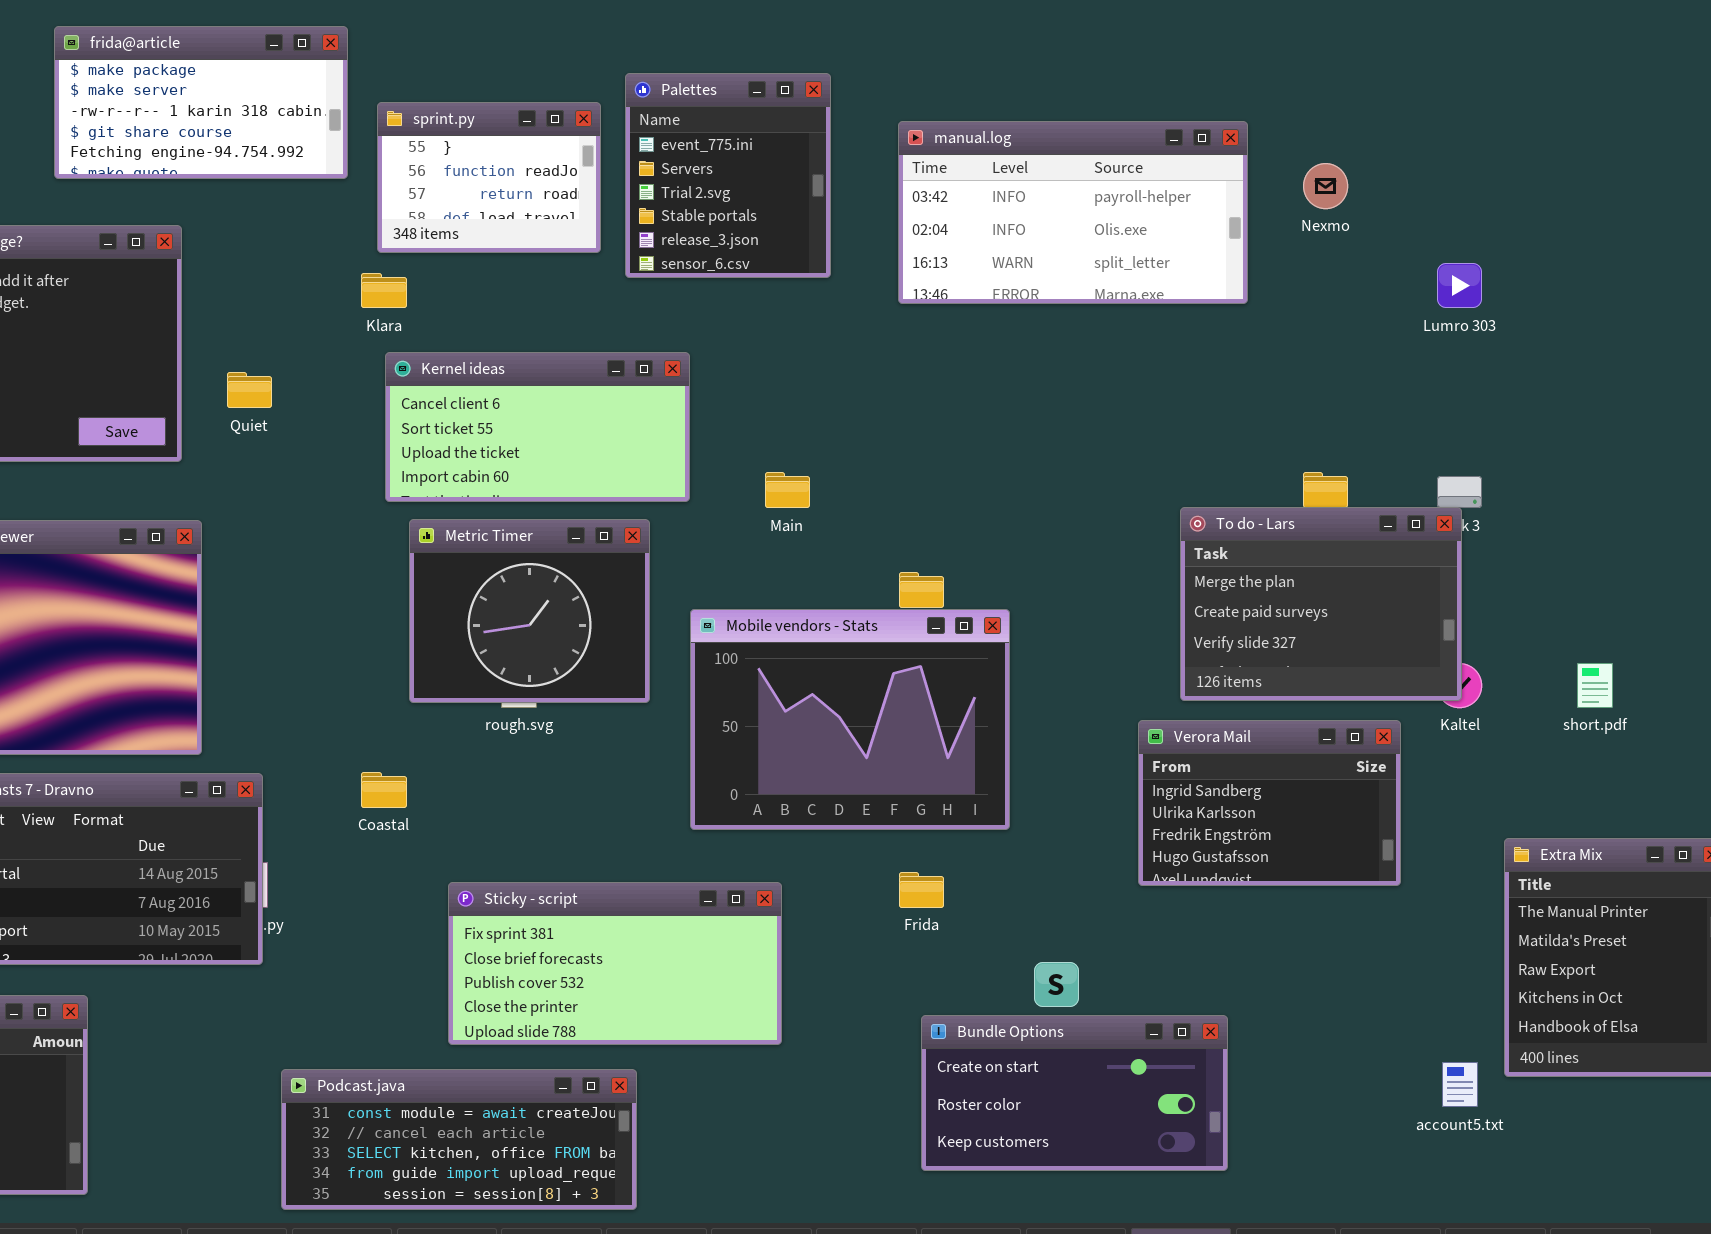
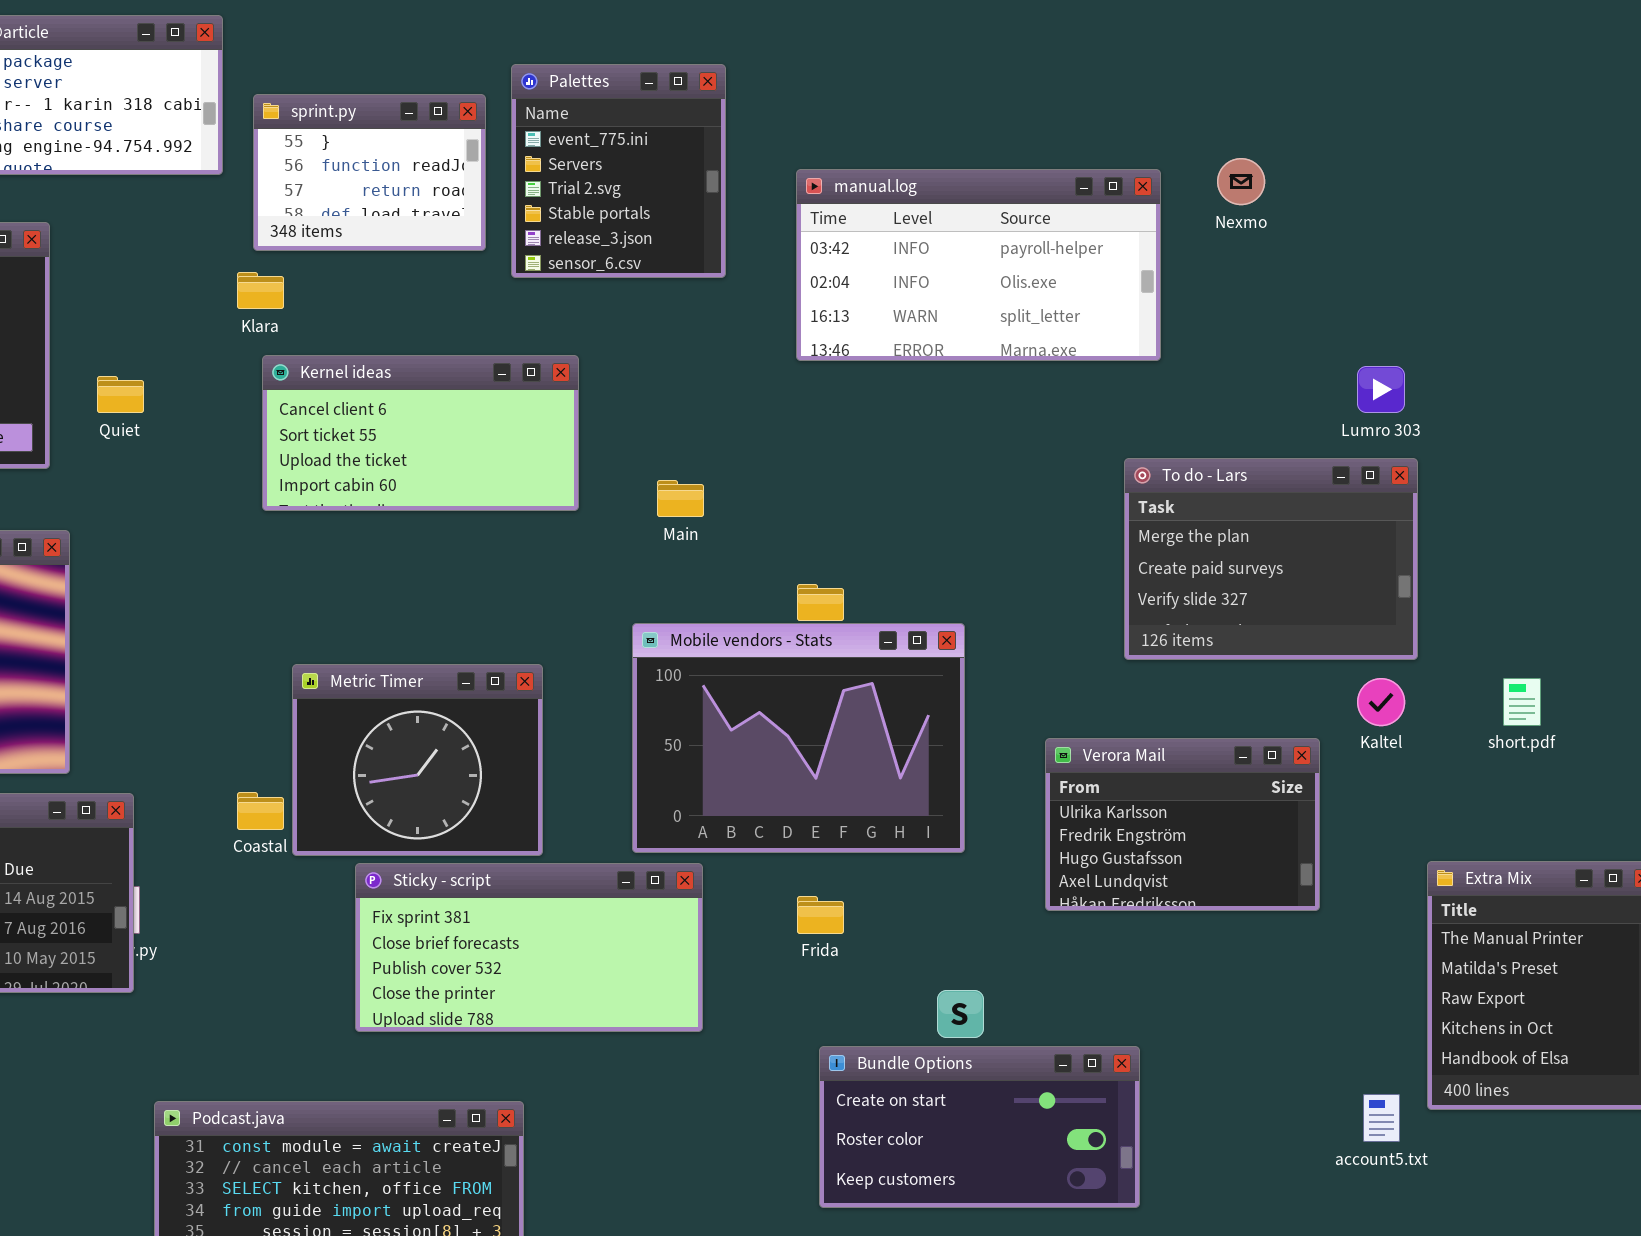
manual.log: [898,121,1248,304] -> [796,169,1161,361], moved
Lumro 303: [1437,263,1482,308] -> [1357,366,1405,413], moved
To do - Lars: [1180,507,1462,701] -> [1124,458,1418,660], moved
Metric Timer: [409,519,650,703] -> [292,664,543,856], moved
Mobile vendors - Stats: [690,609,1010,830] -> [632,623,965,853], moved
Verora Mail: [1138,720,1401,886] -> [1045,738,1320,911], scrolled down 1 row
Sticky - script: [448,882,782,1045] -> [355,863,703,1032], moved

